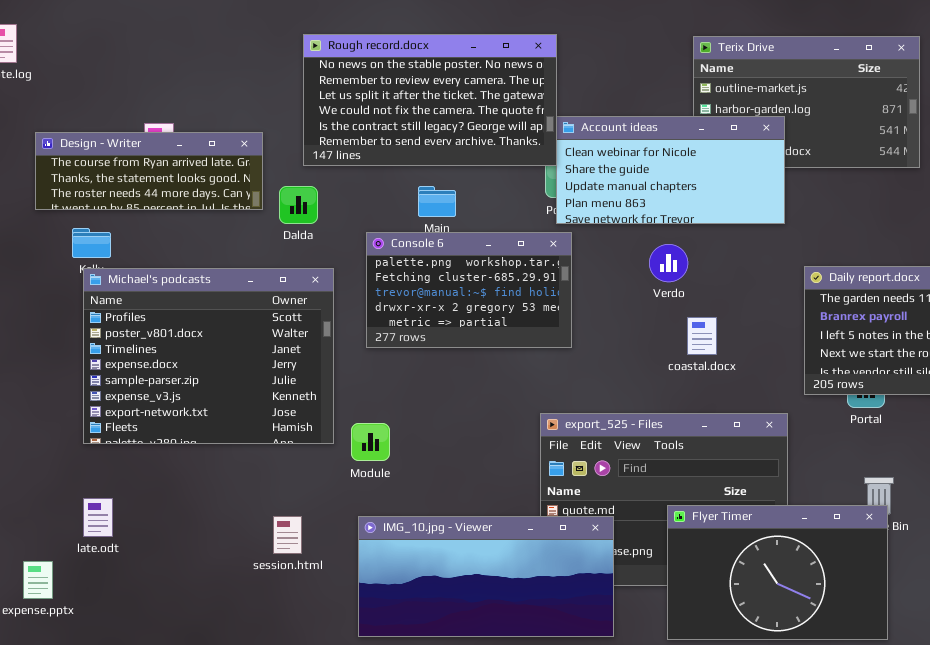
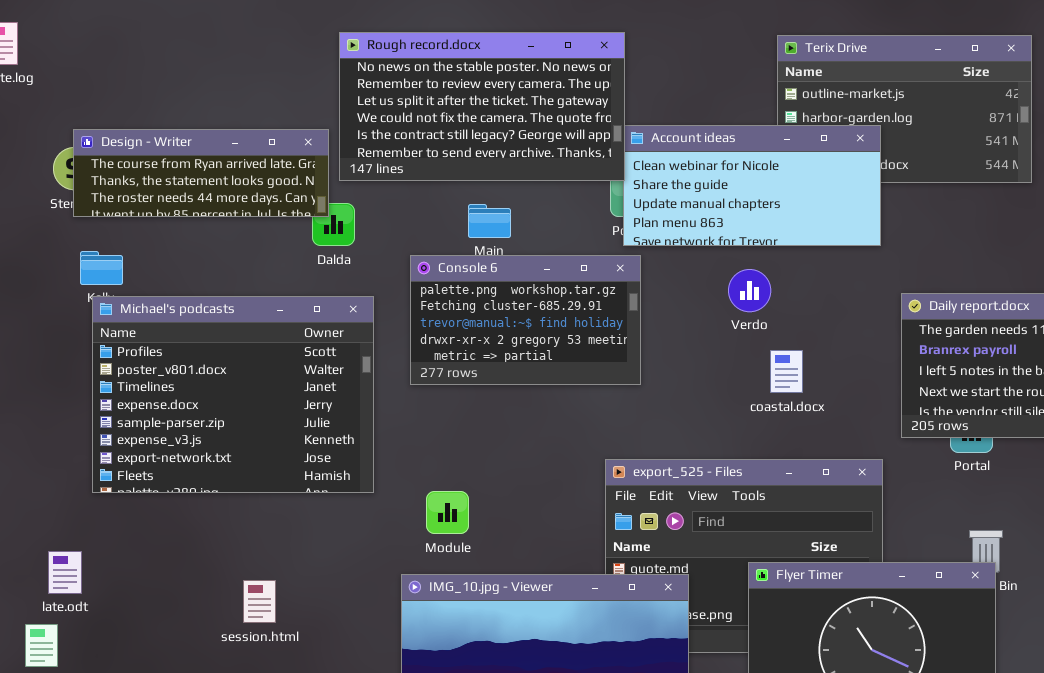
Design - Writer: [35,132,263,210] -> [73,129,329,217], moved
Module: [351,423,390,461] -> [426,491,469,534], moved
late.odt: [83,498,113,537] -> [48,551,82,594], moved
session.html: [273,516,302,554] -> [243,580,276,623], moved

